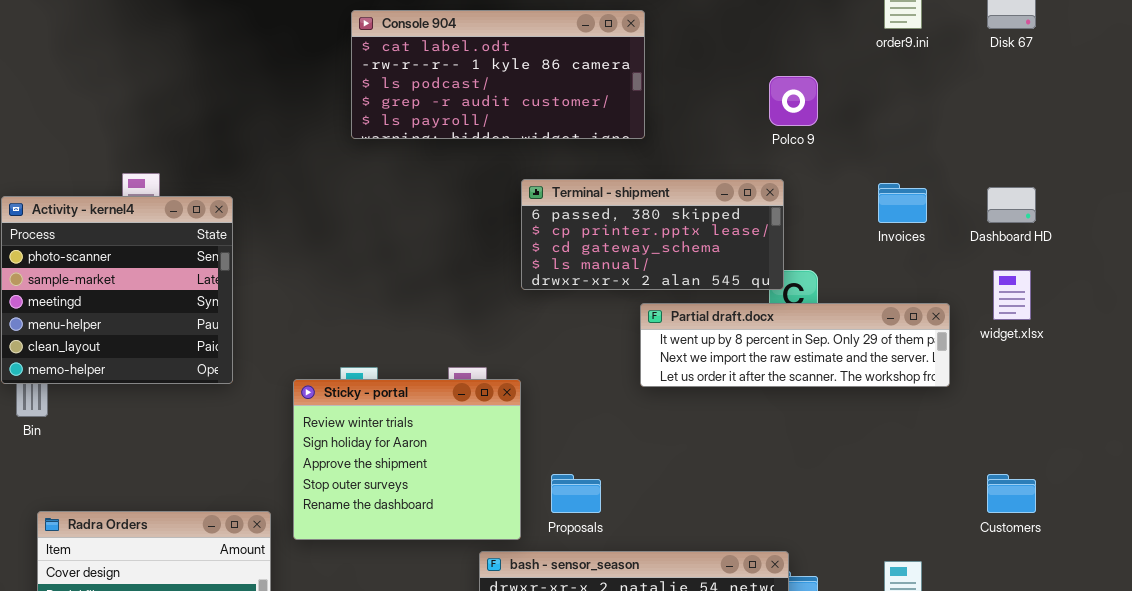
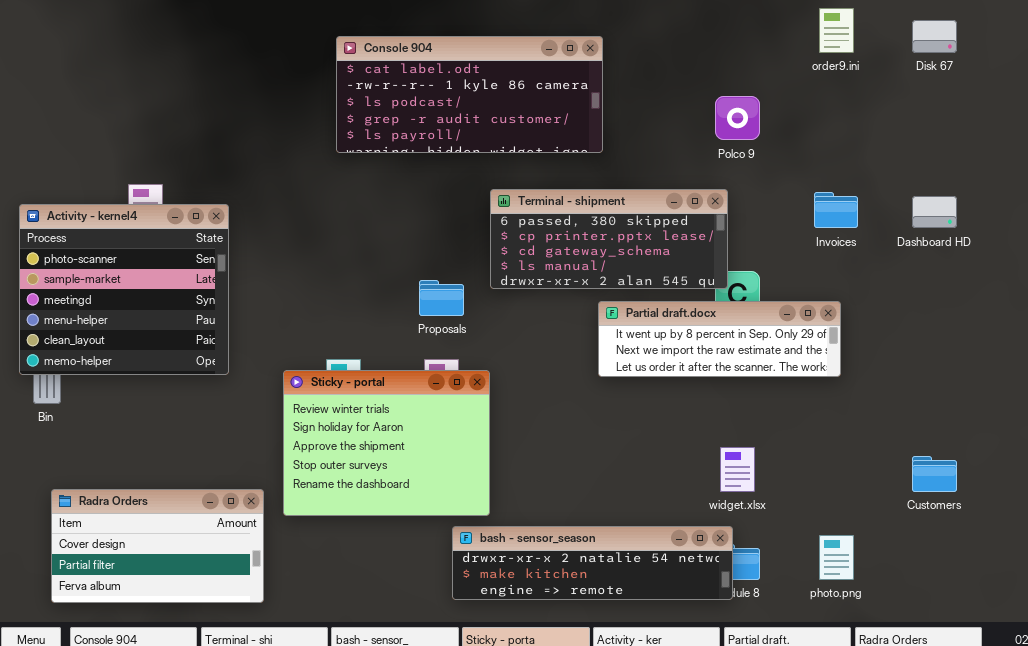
widget.xlsx: [993,270,1031,320] -> [720,447,755,492], moved
Partial draft.docx: [640,303,950,387] -> [598,301,841,377], resized
Proposals: [551,474,601,513] -> [419,280,464,316], moved

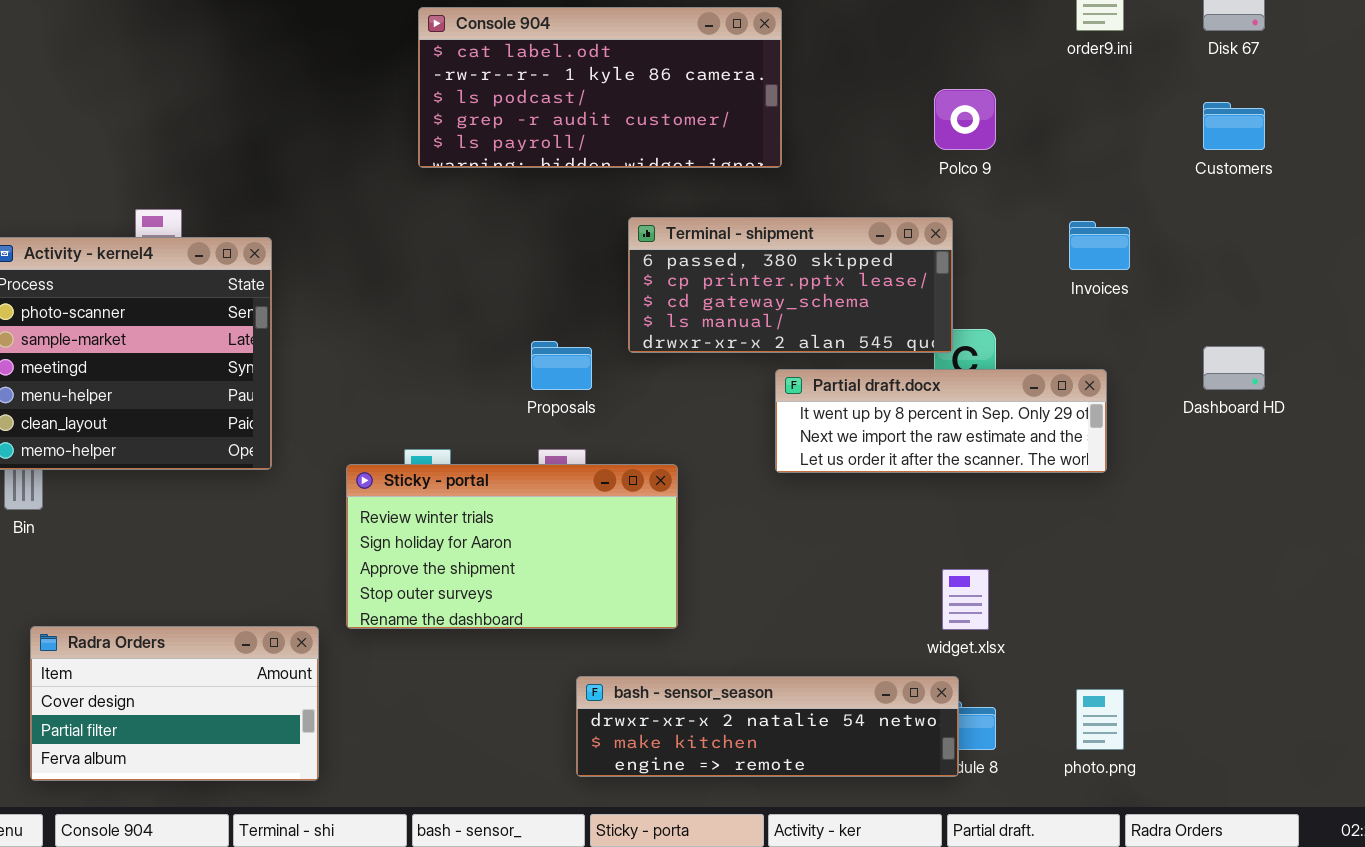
Dashboard HD: [912,196,957,228] -> [1203,346,1265,390], moved
Sticky - portal: [283,370,490,516] -> [346,464,678,629], resized
Customers: [912,456,957,492] -> [1203,102,1265,150], moved

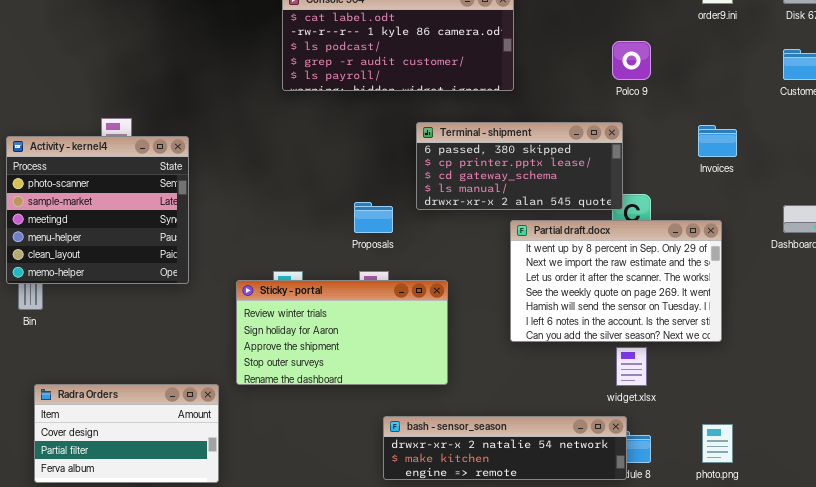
Partial draft.docx: [775,369,1107,473] -> [510,220,722,342], resized

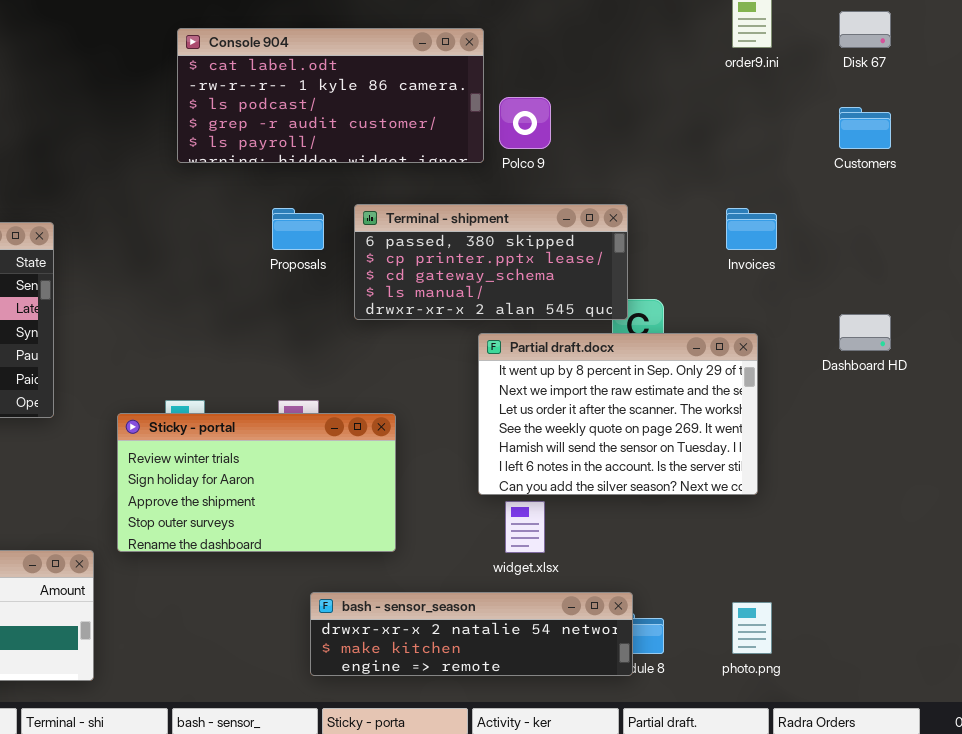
Polco 9: [612,41,651,80] -> [499,97,551,149], moved
Proposals: [354,202,393,233] -> [272,208,324,250], moved
widget.xlsx: [616,347,647,386] -> [505,501,545,553], moved

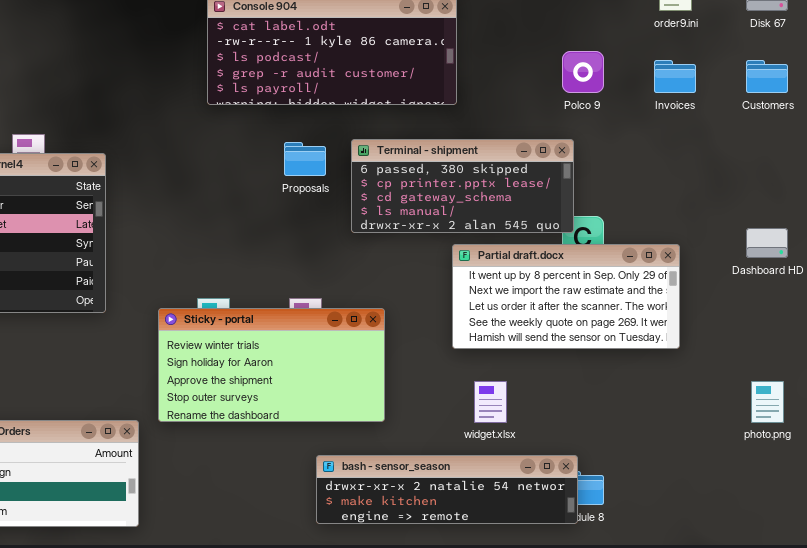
Polco 9: [499,97,551,149] -> [562,51,604,93], moved
Invoices: [726,208,777,250] -> [654,60,696,93], moved
Partial draft.docx: [478,333,758,495] -> [452,244,680,349], resized
photo.png: [732,602,772,654] -> [751,381,784,423], moved

